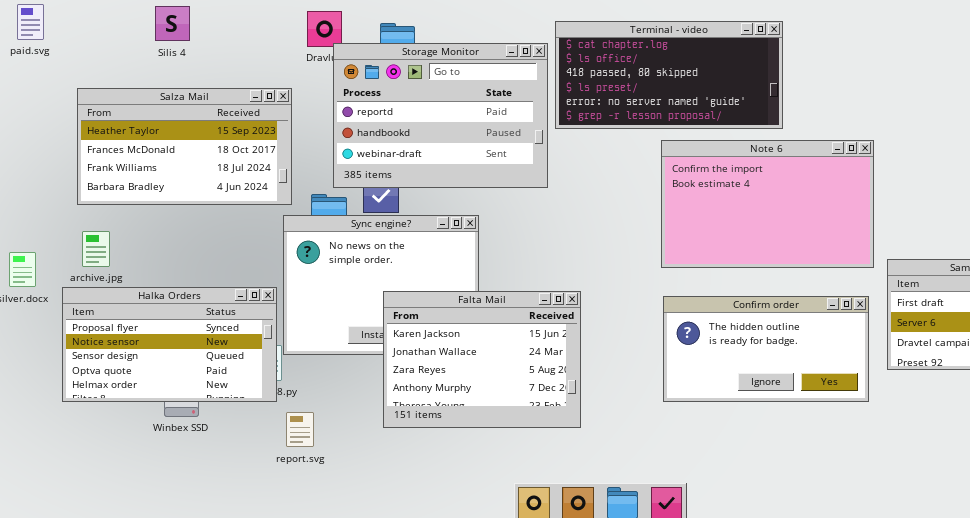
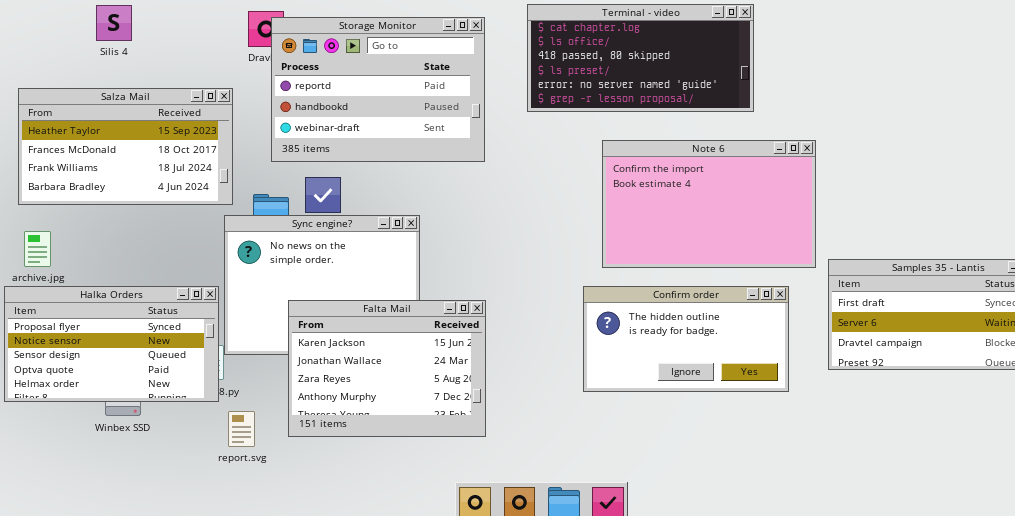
Terminal - video: [555,21,783,129] -> [527,4,754,112], moved
Storage Monitor: [333,43,548,188] -> [271,17,485,162], moved
Falta Mail: [383,291,581,428] -> [288,300,486,437], moved
Confirm order: [663,296,869,402] -> [583,286,789,392], moved

